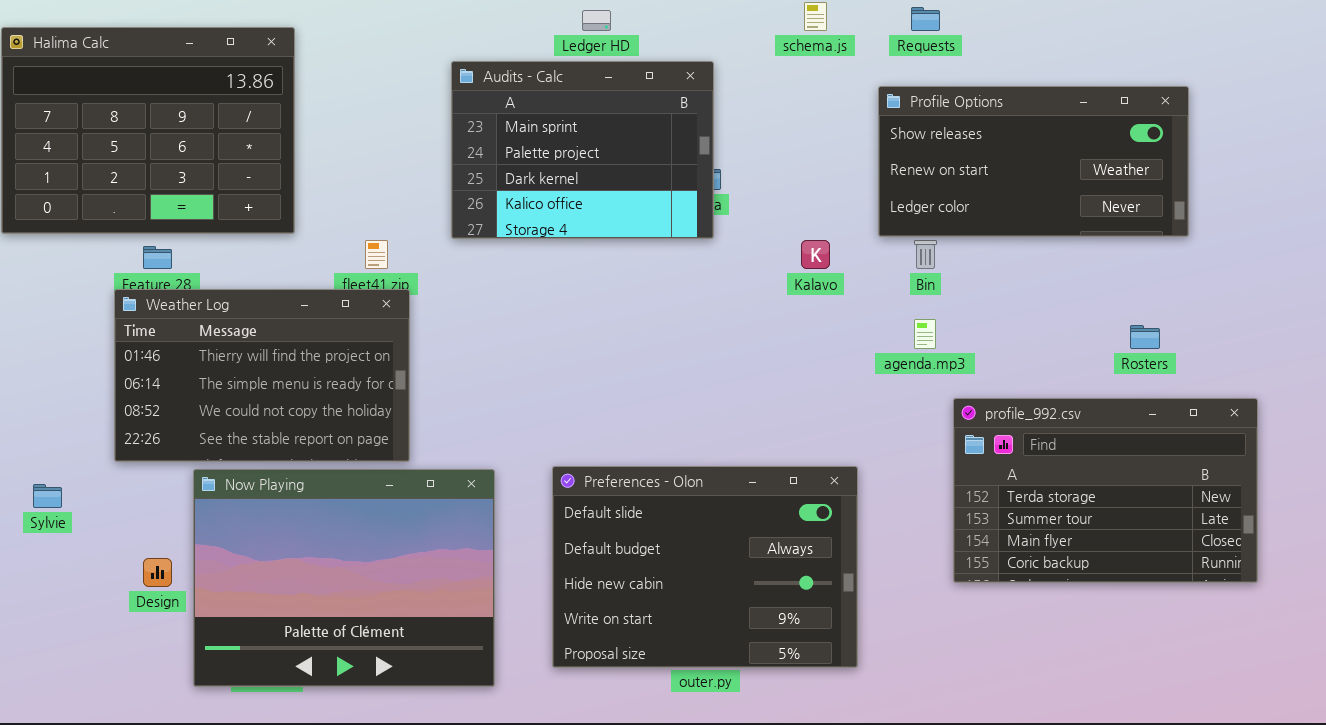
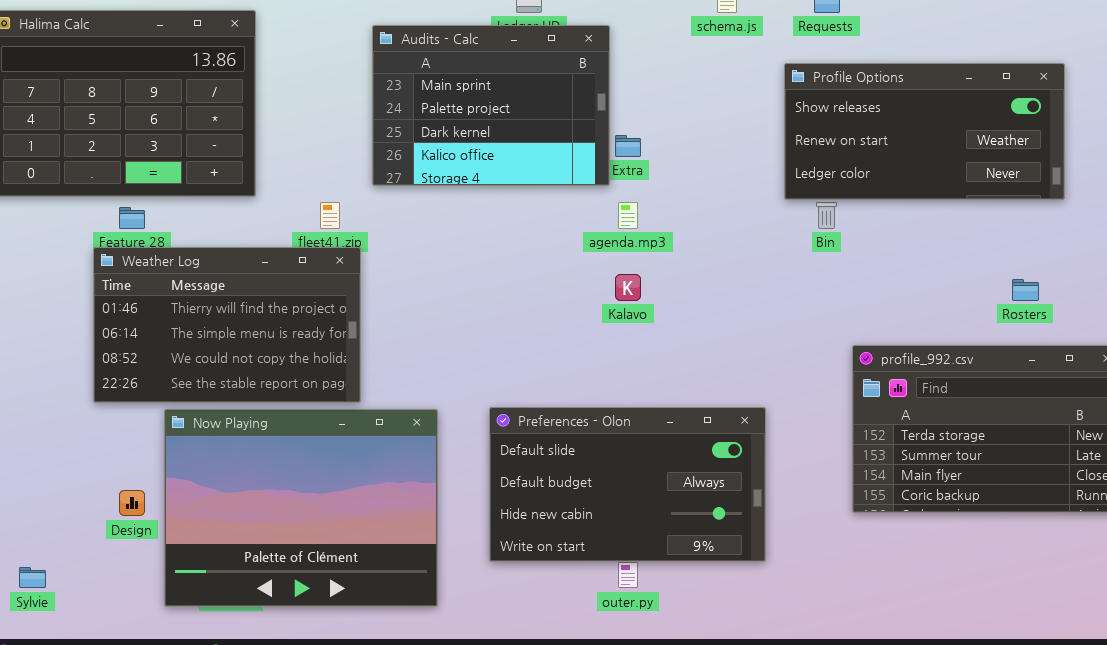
Audits - Calc: [451,61,714,239] -> [372,25,610,186], moved
Kalavo: [801,240,830,269] -> [615,274,641,301], moved
agenda.mp3: [914,319,936,349] -> [618,202,638,229], moved
Preferences - Olon: [552,466,858,668] -> [489,407,766,562], resized
Sylvie: [33,484,62,508] -> [19,567,46,588], moved

